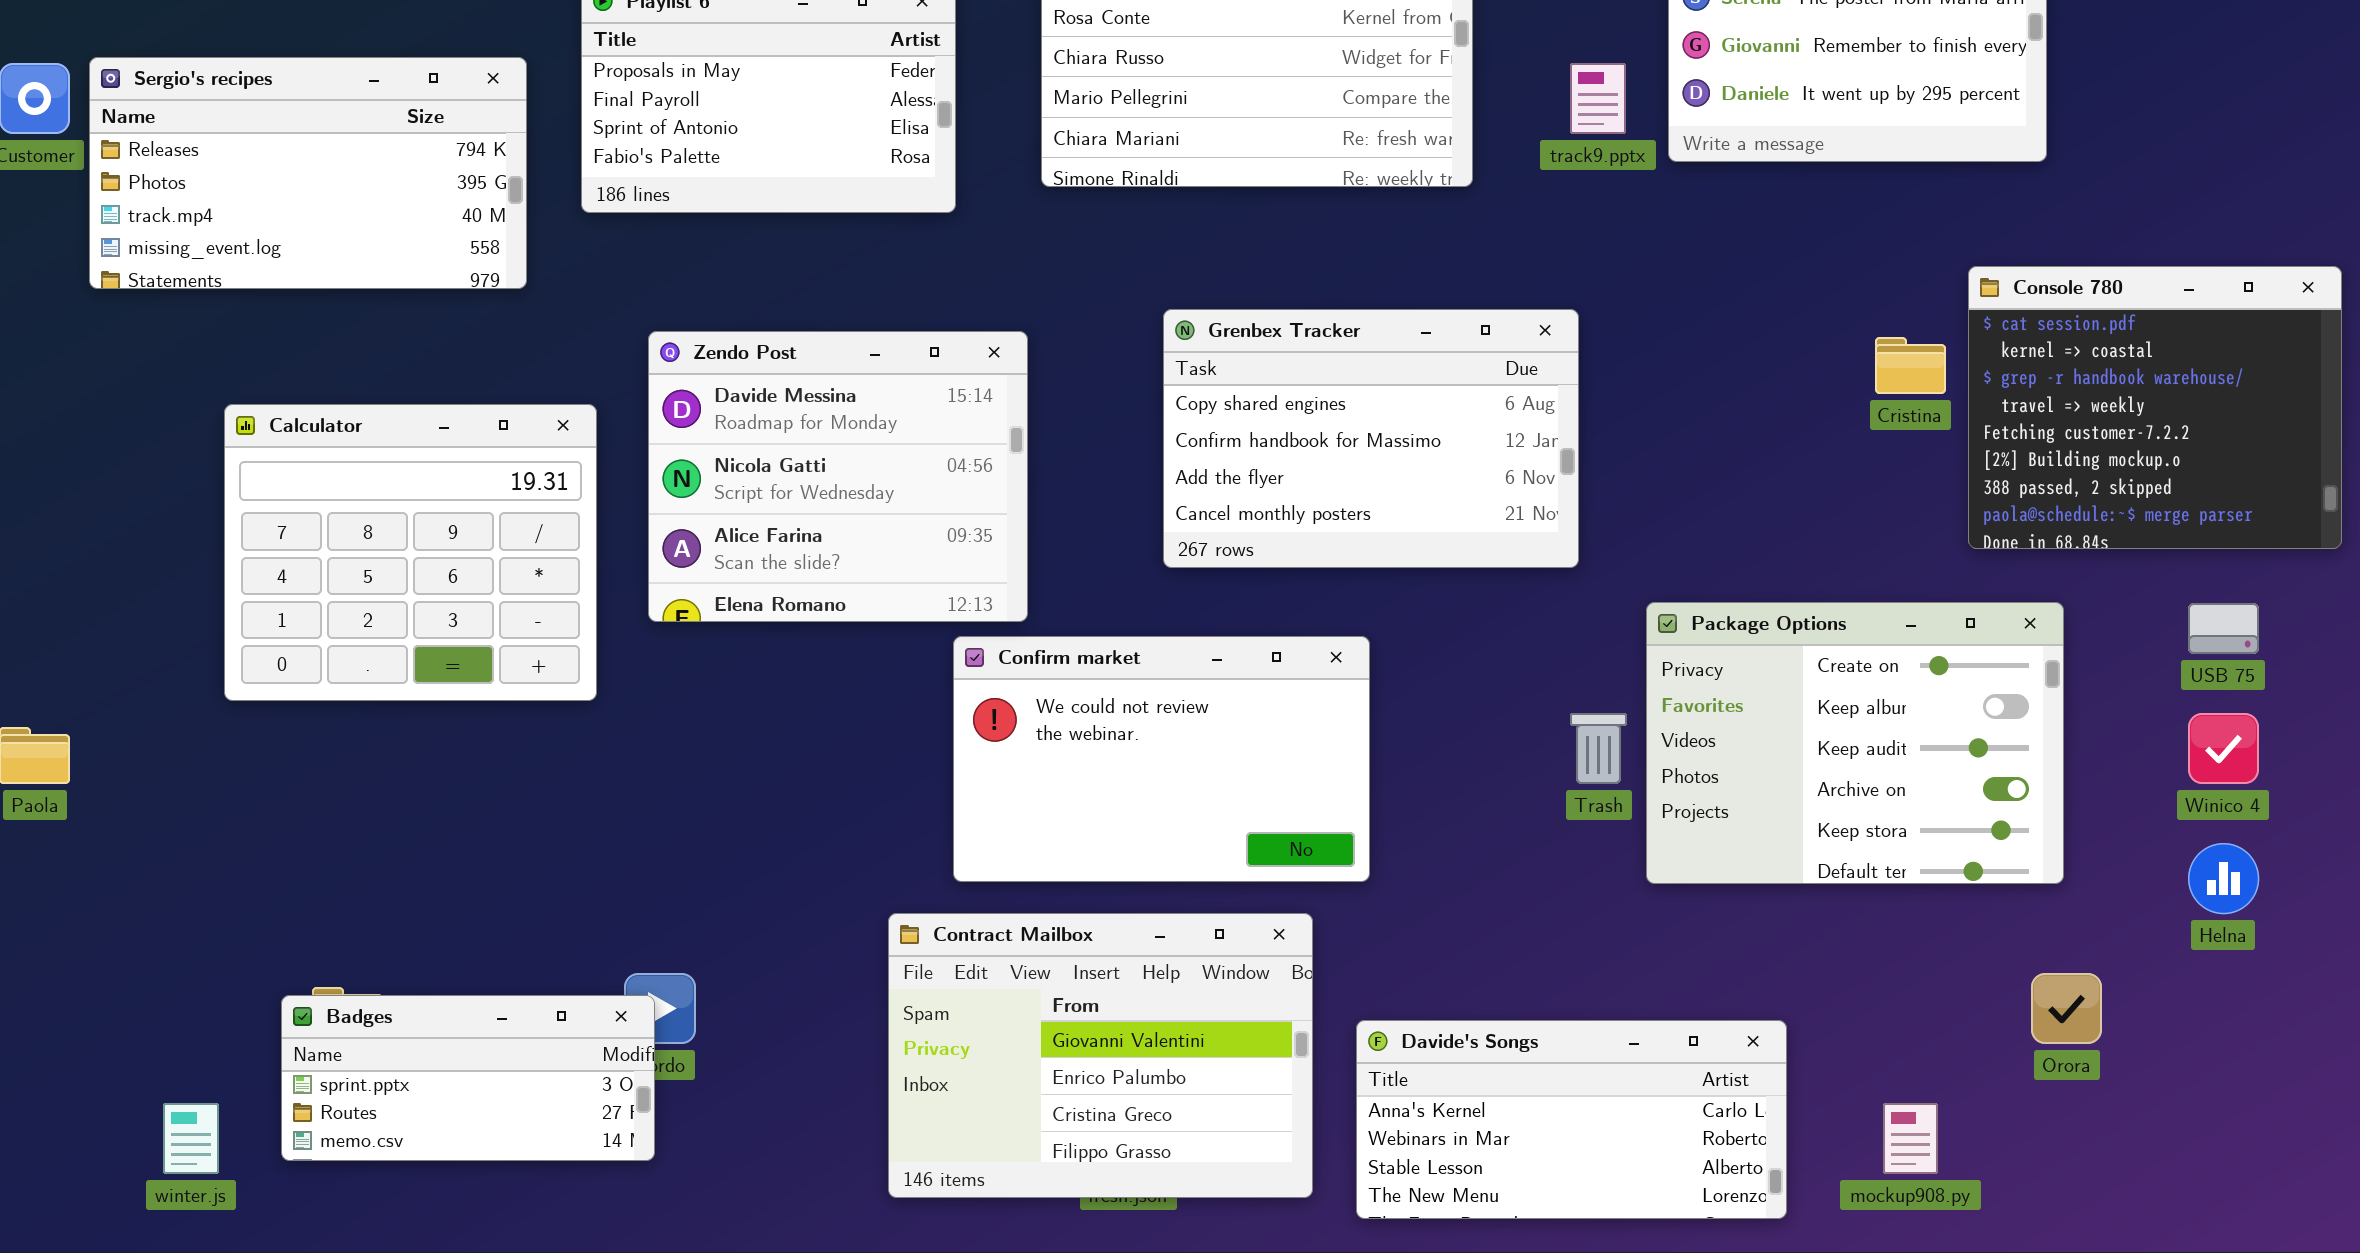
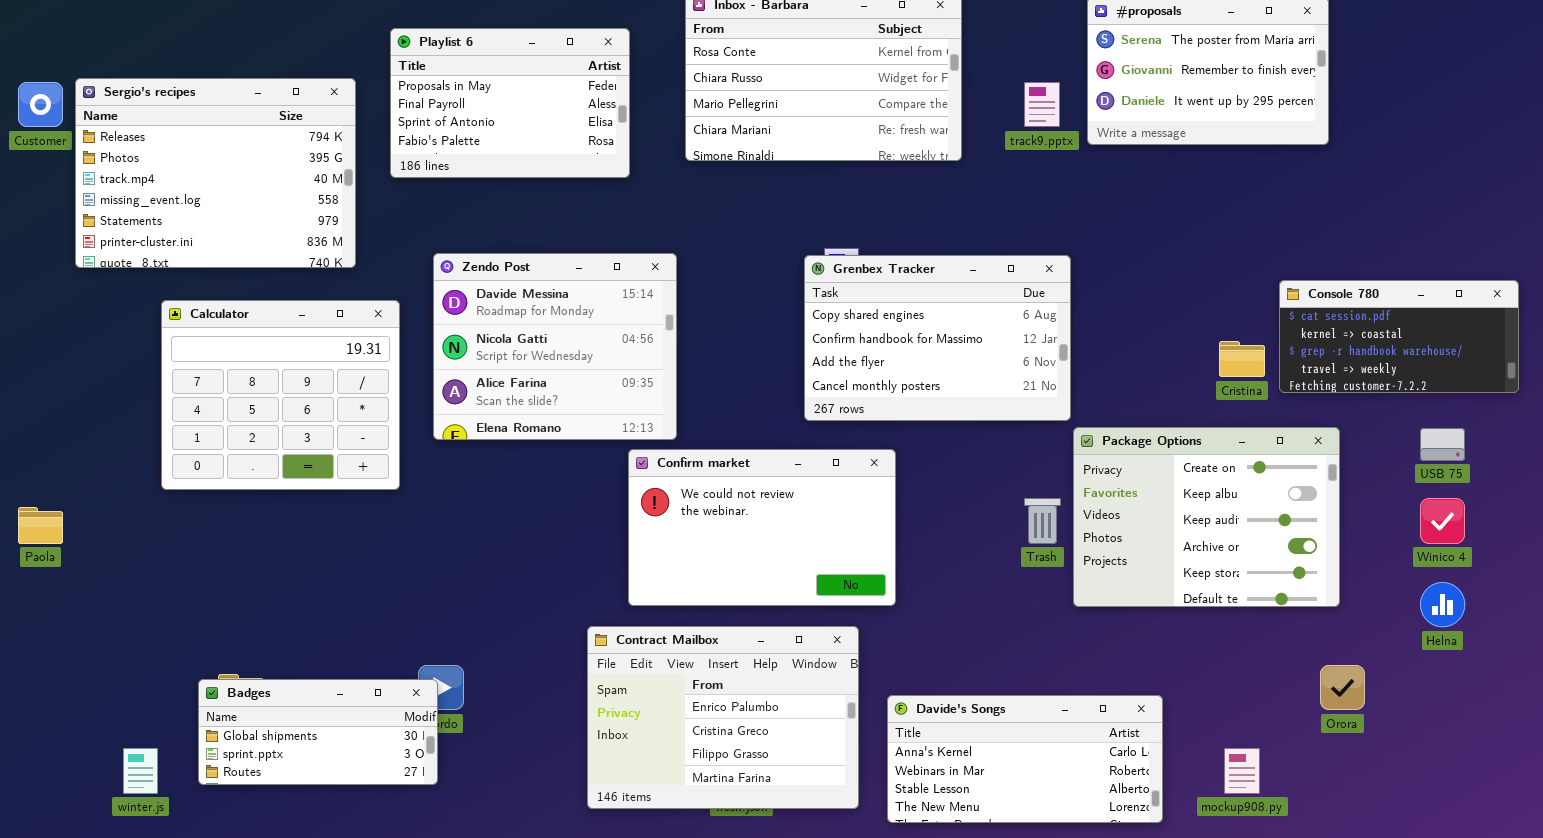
Sergio's recipes: [89,57,527,289] -> [75,78,356,268], resized
Console 780: [1968,266,2342,549] -> [1279,280,1519,393], resized
Grenbex Tracker: [1163,309,1579,568] -> [804,255,1071,421], moved
Cristina: [1875,337,1946,394] -> [1219,341,1265,377], moved
Contract Mailbox: [888,913,1313,1198] -> [587,626,859,809], scrolled down 1 row
Badges: [281,995,655,1161] -> [198,679,438,785], scrolled up 1 row

